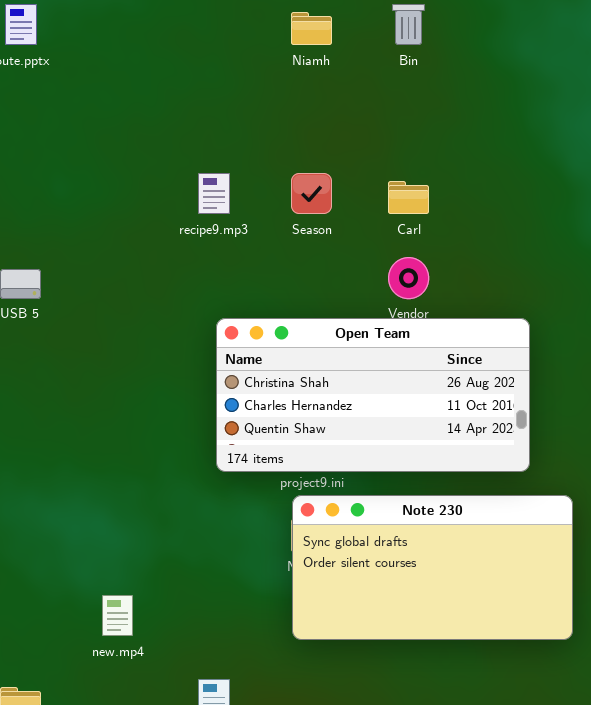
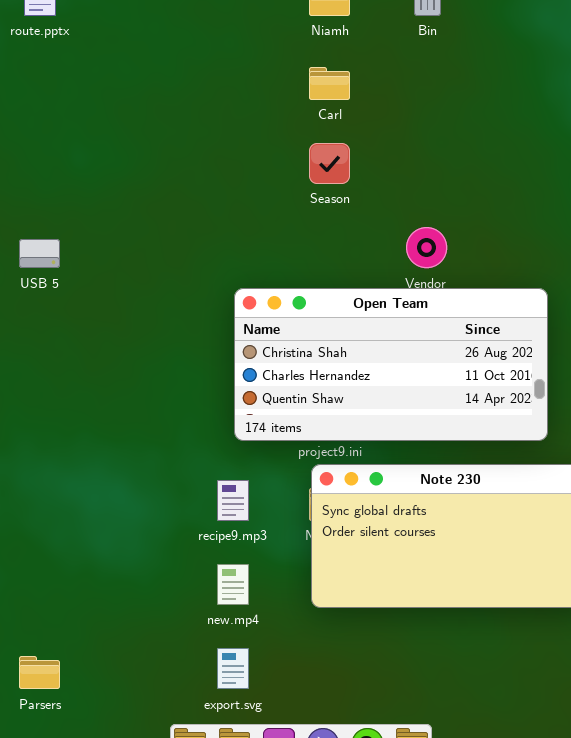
recipe9.mp3: [198,173,230,214] -> [217,480,249,521], moved
Carl: [388,181,429,214] -> [309,67,350,100], moved
new.mp4: [102,595,133,636] -> [217,564,249,605], moved

